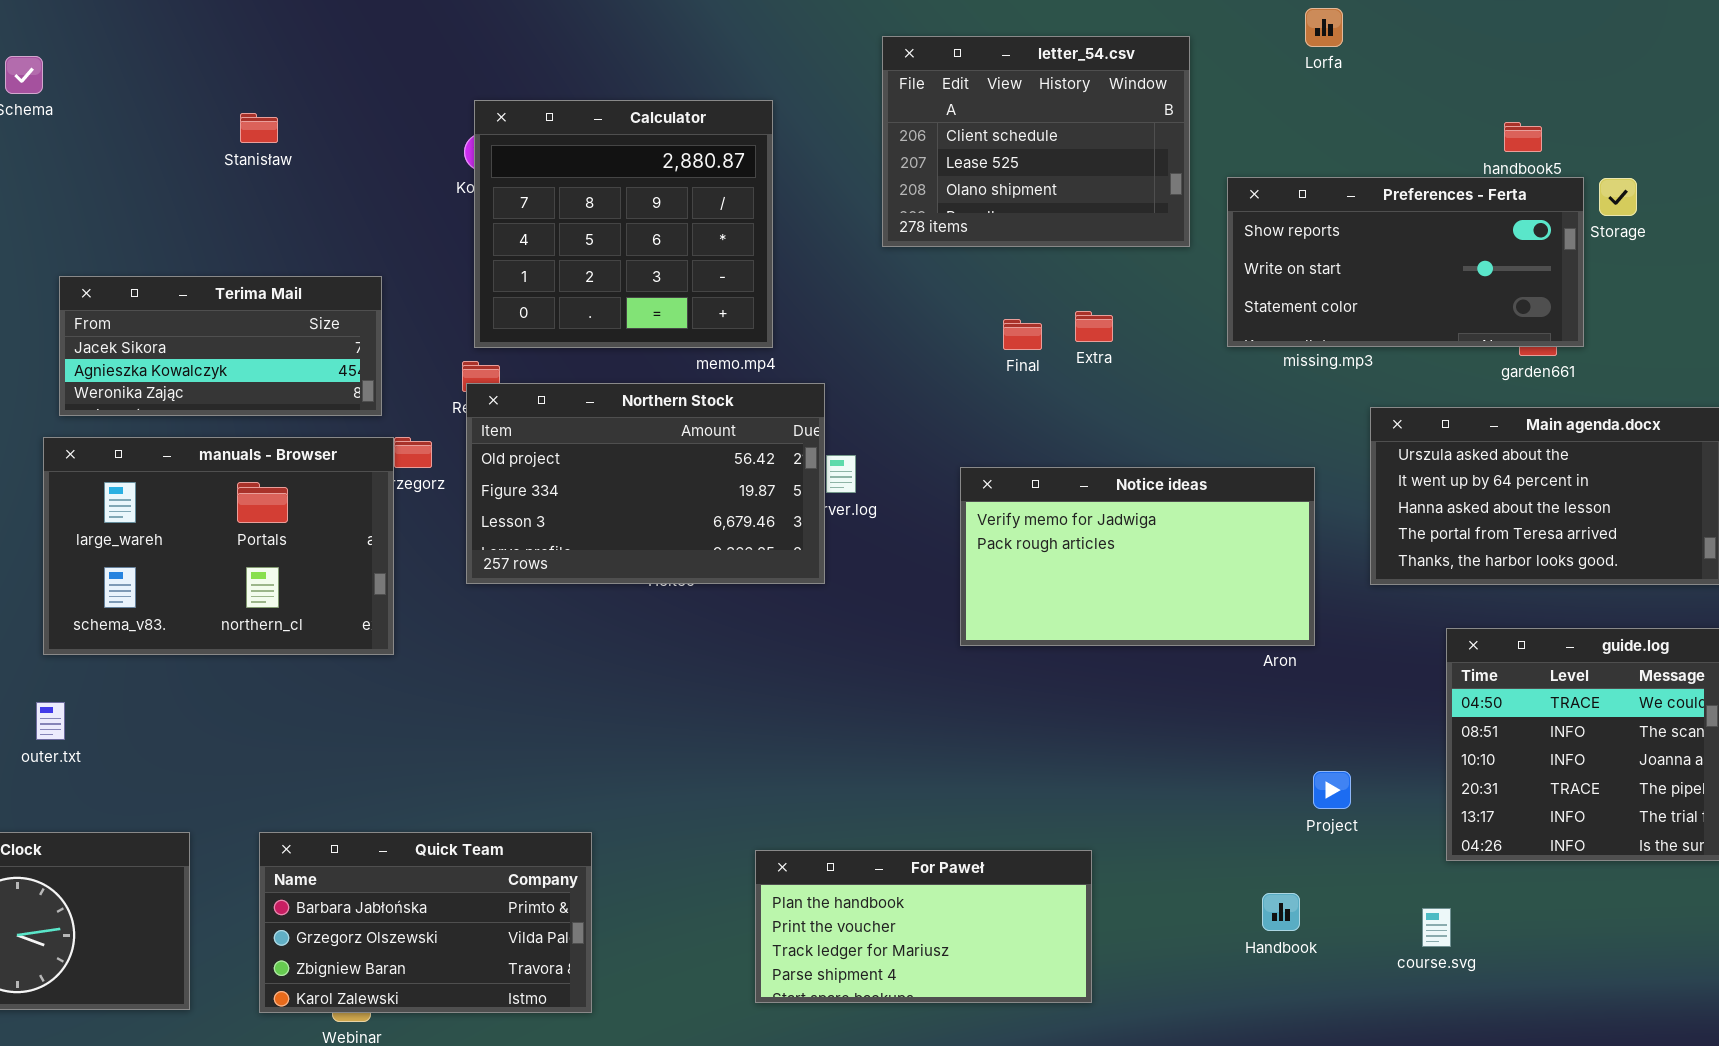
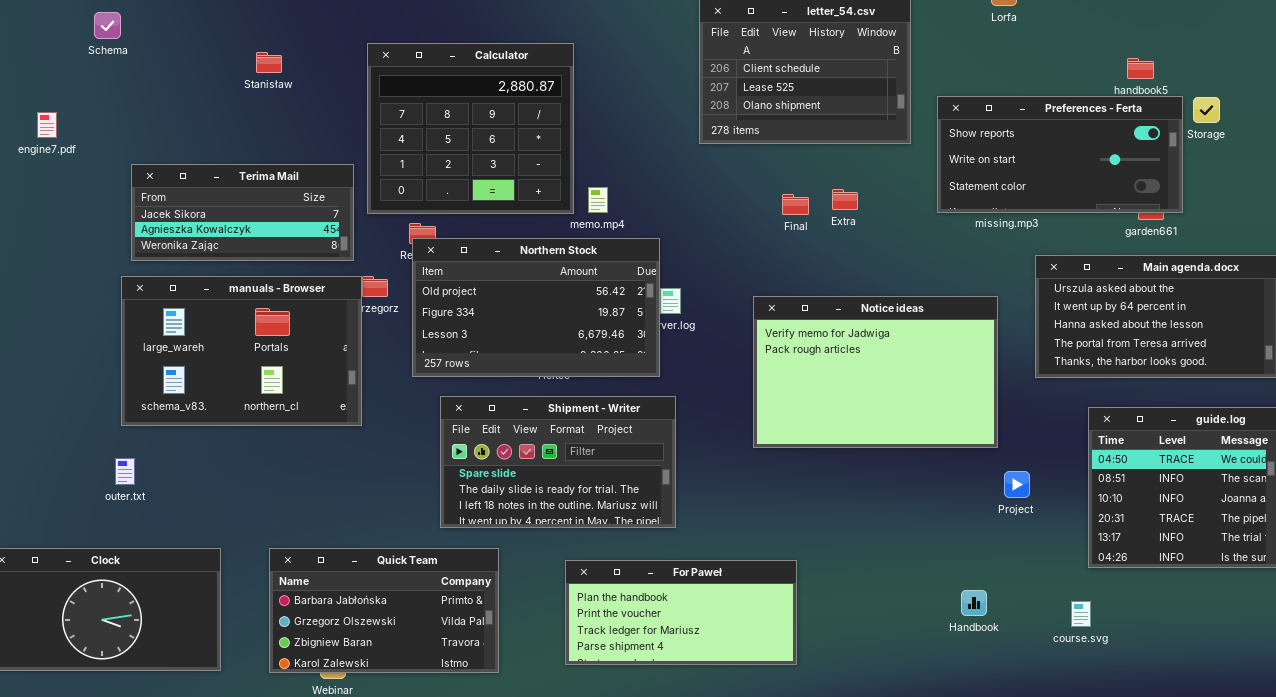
Calculator: [474,100,773,348] -> [367,43,574,214], moved
Notice ideas: [960,467,1315,646] -> [753,296,998,448], resized
Shipment - Writer: none -> [440,396,676,528], opened
Project: [1313,771,1351,809] -> [1004,471,1030,498], moved
For Paweł: [755,850,1092,1003] -> [565,560,797,665], moved

